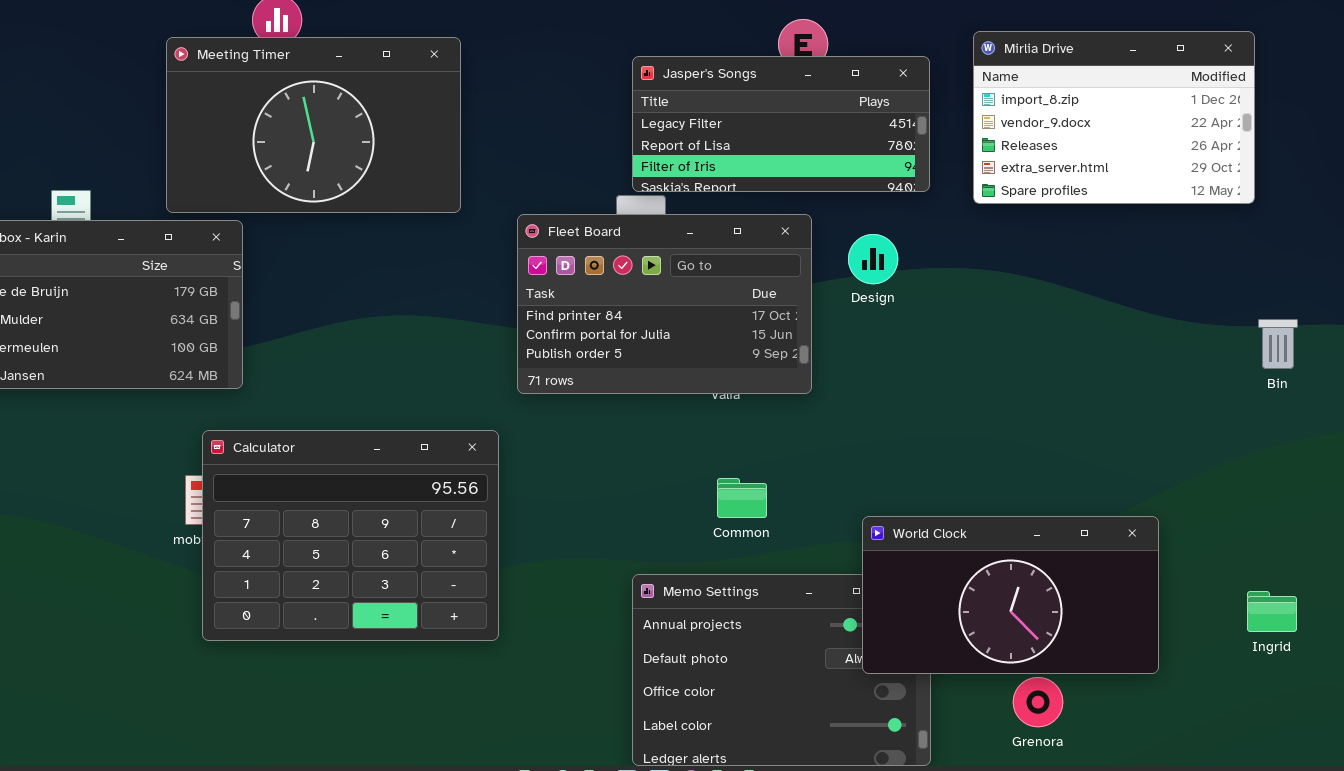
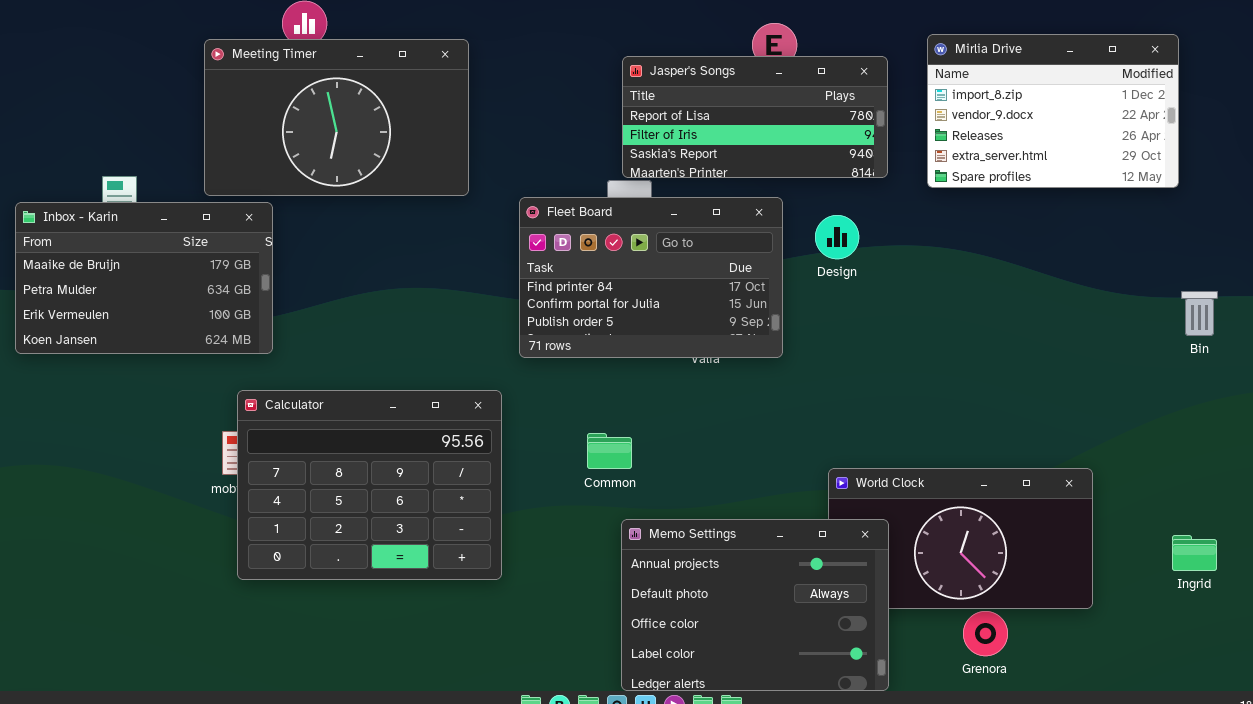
Jasper's Songs: [632,56,930,192] -> [622,56,888,178], scrolled down 1 row
Common: [717,478,767,518] -> [587,433,632,469], moved
Memo Settings: [632,574,931,766] -> [621,519,889,691], raised

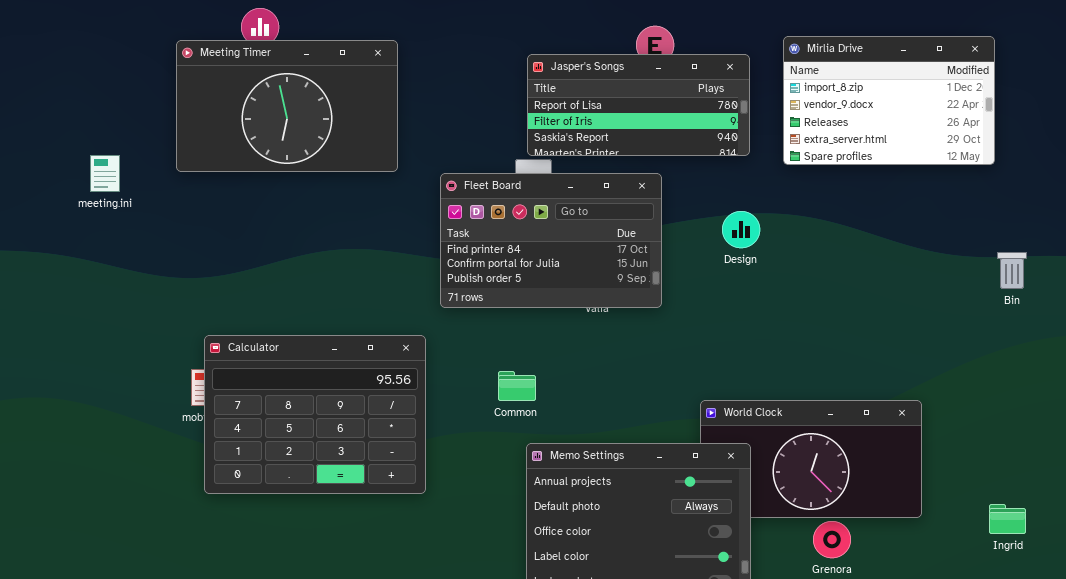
Inbox - Karin: [15,202,273,354] -> none, closed
Design: [815,215,859,259] -> [722,211,760,248], moved
Ingrid: [1172,535,1217,571] -> [989,504,1026,534], moved

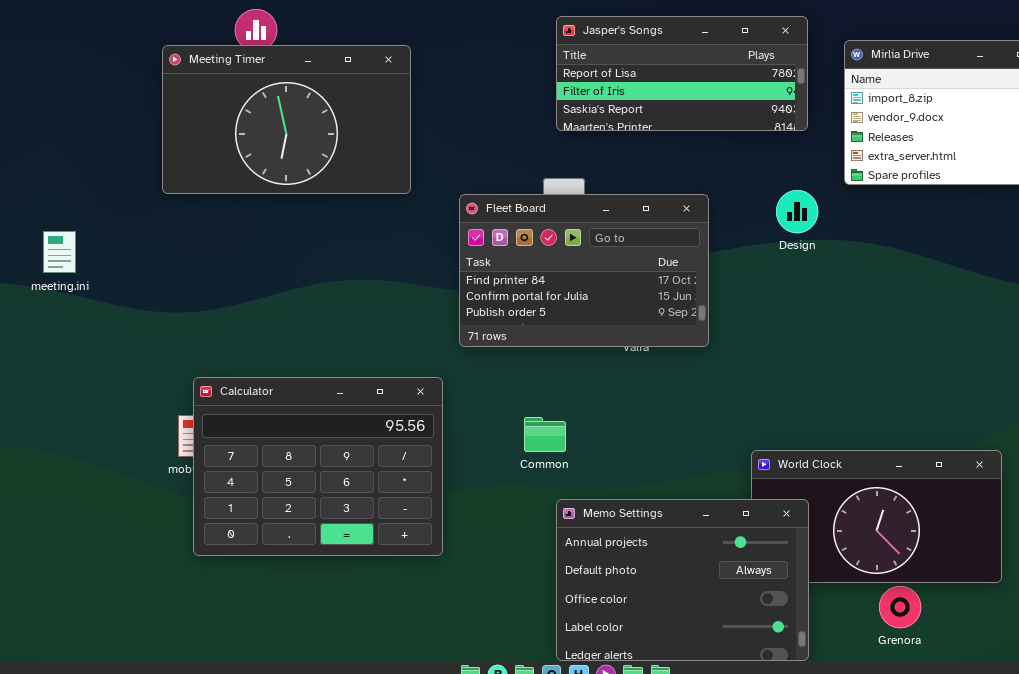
Jasper's Songs: [527,54,750,156] -> [556,16,808,131], moved
meeting.ini: [90,155,120,192] -> [43,231,76,273], moved
Design: [722,211,760,248] -> [776,190,818,233], moved

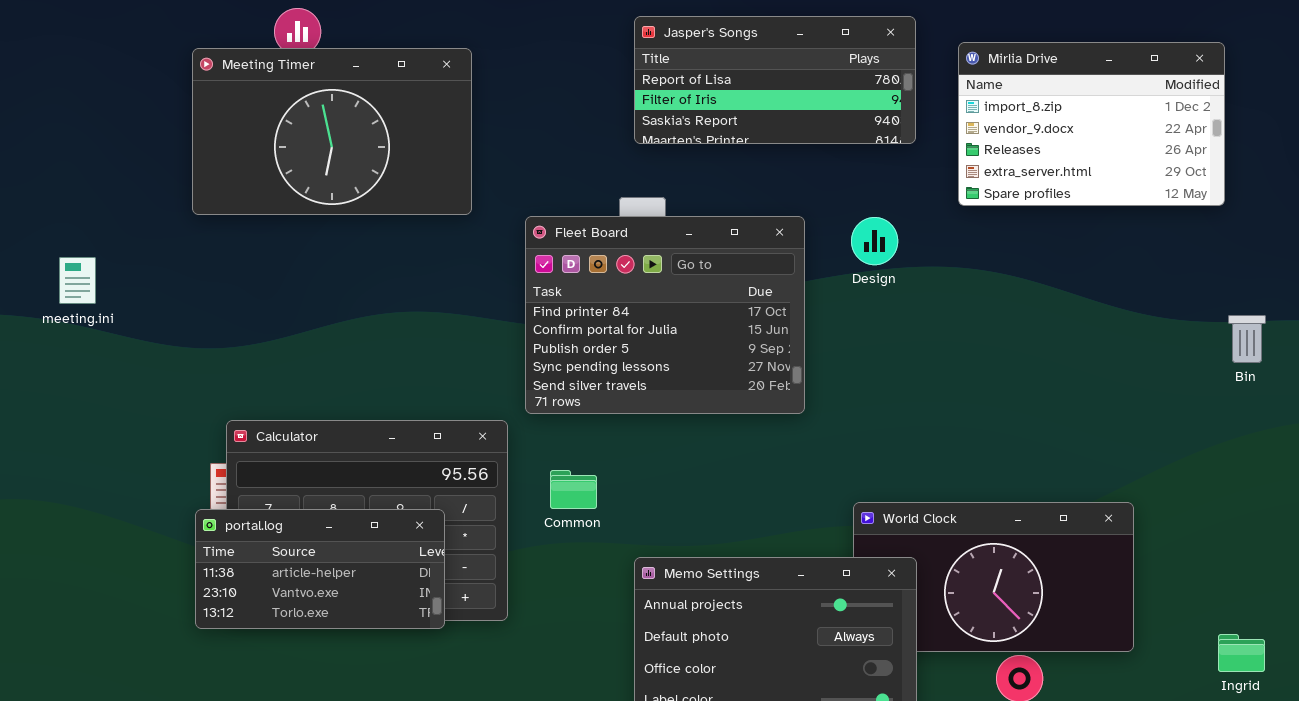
Design: [776,190,818,233] -> [851,217,898,265], moved
Fleet Board: [459,194,709,347] -> [525,216,805,414], resized
Common: [524,417,566,452] -> [550,470,597,509], moved
portal.log: none -> [195,509,445,629], opened

